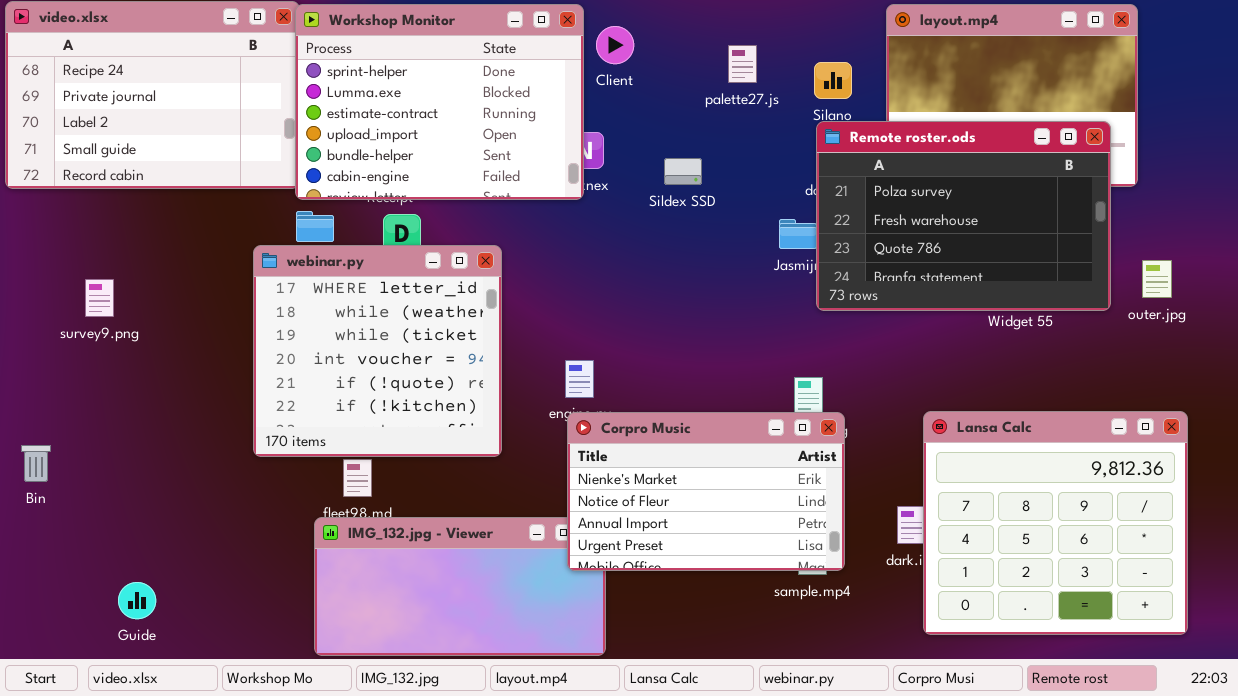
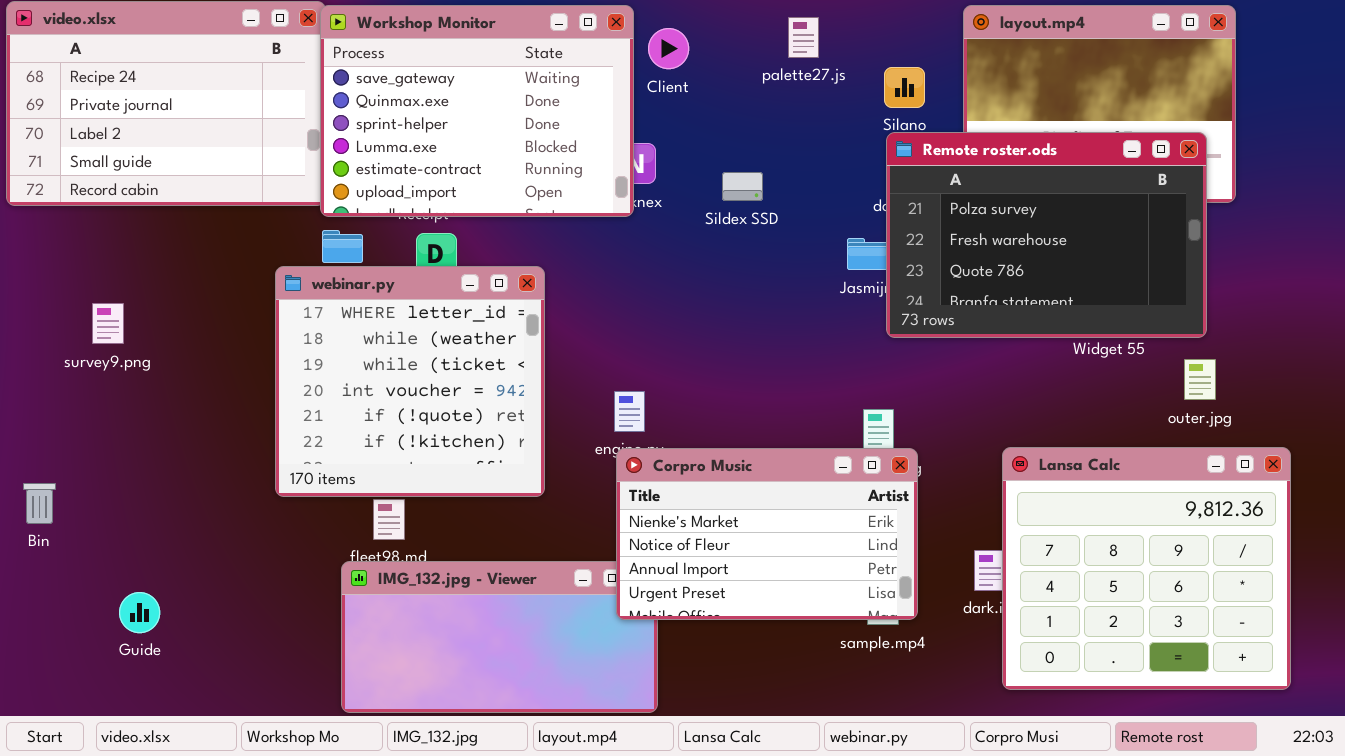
Workshop Monitor: [295,4,584,200] -> [320,5,634,217], scrolled up 2 rows
palette27.js: [728,45,757,83] -> [788,17,819,58], moved
outer.jpg: [1142,260,1172,298] -> [1184,359,1216,400], moved
Guide: [118,582,156,619] -> [119,592,160,633], moved

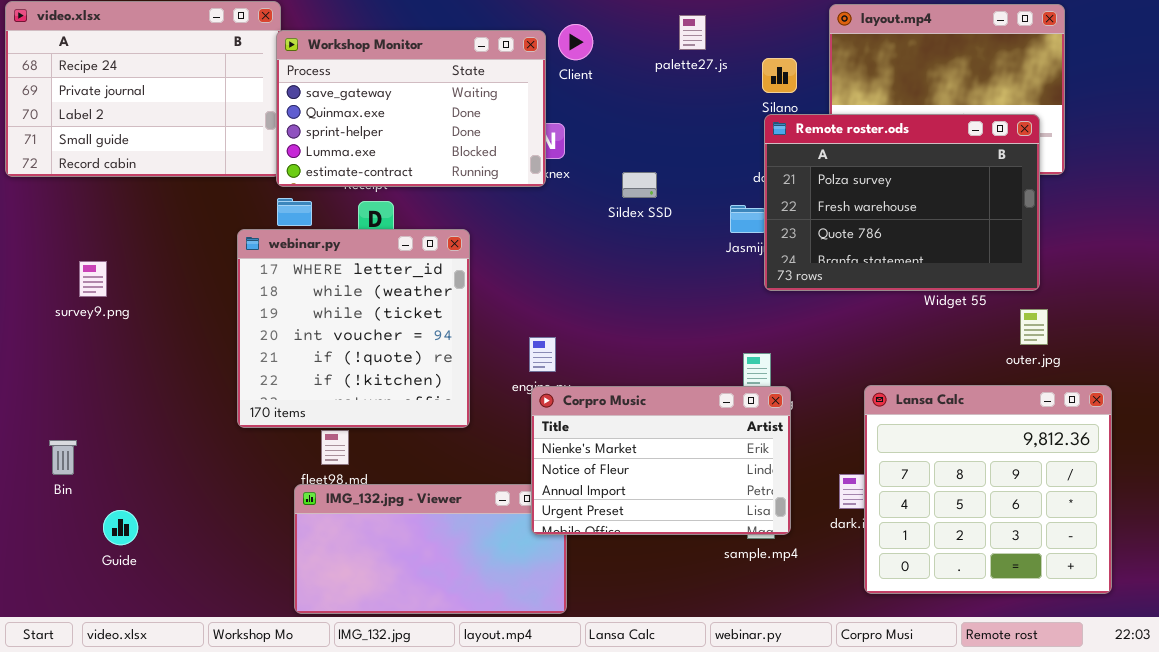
Workshop Monitor: [320,5,634,217] -> [276,30,546,187], resized
Sildex SSD: [722,172,763,201] -> [622,172,657,198], moved
Bin: [23,483,56,524] -> [49,440,77,475], moved

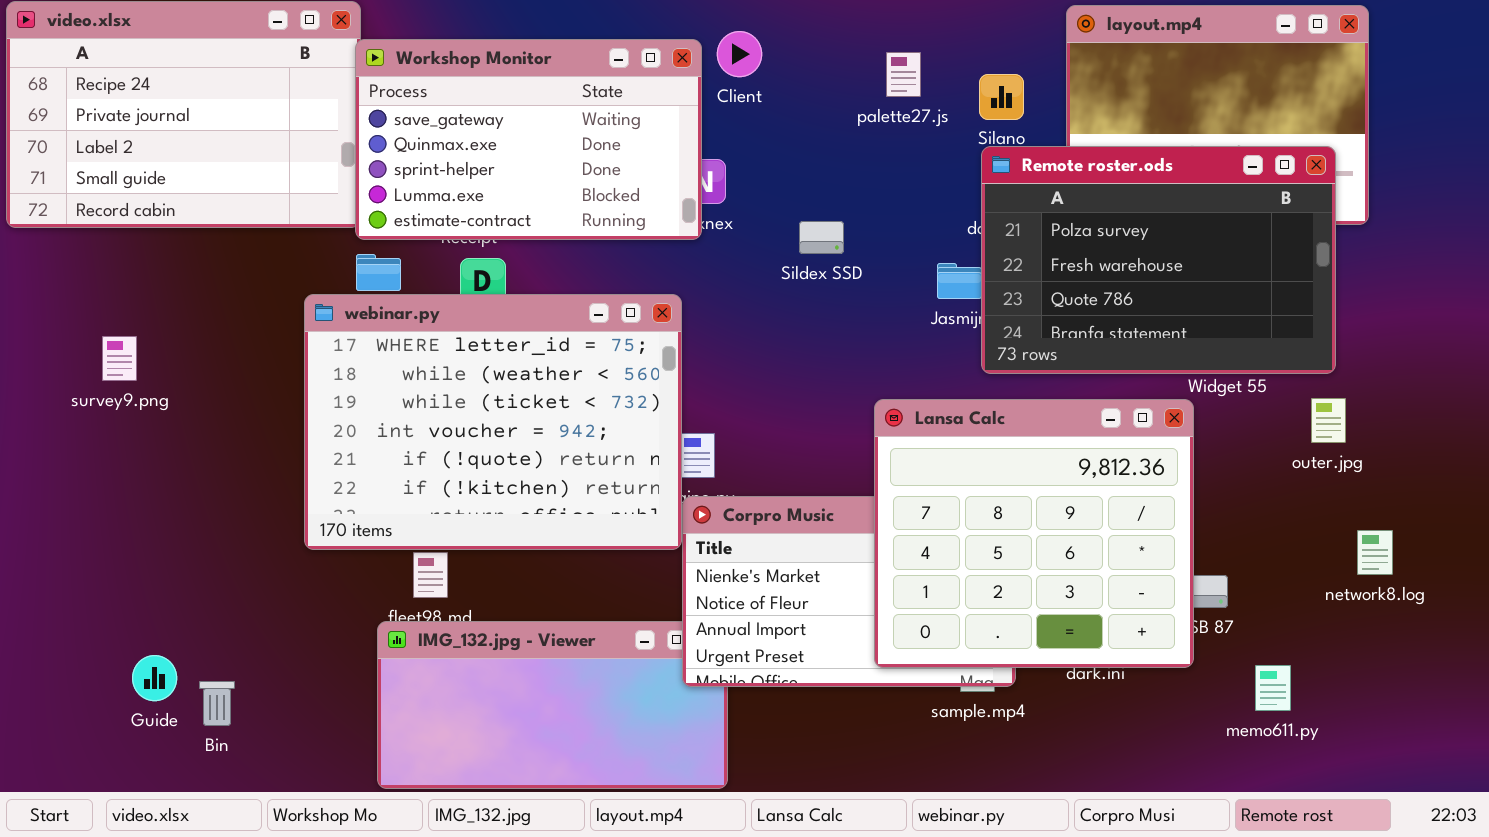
palette27.js: [679,15,706,50] -> [886,52,921,97], moved
webinar.py: [237,229,470,428] -> [304,294,682,550], resized
Lansa Calc: [864,385,1112,594] -> [874,399,1194,668], moved
Bin: [49,440,77,475] -> [199,681,235,726], moved

